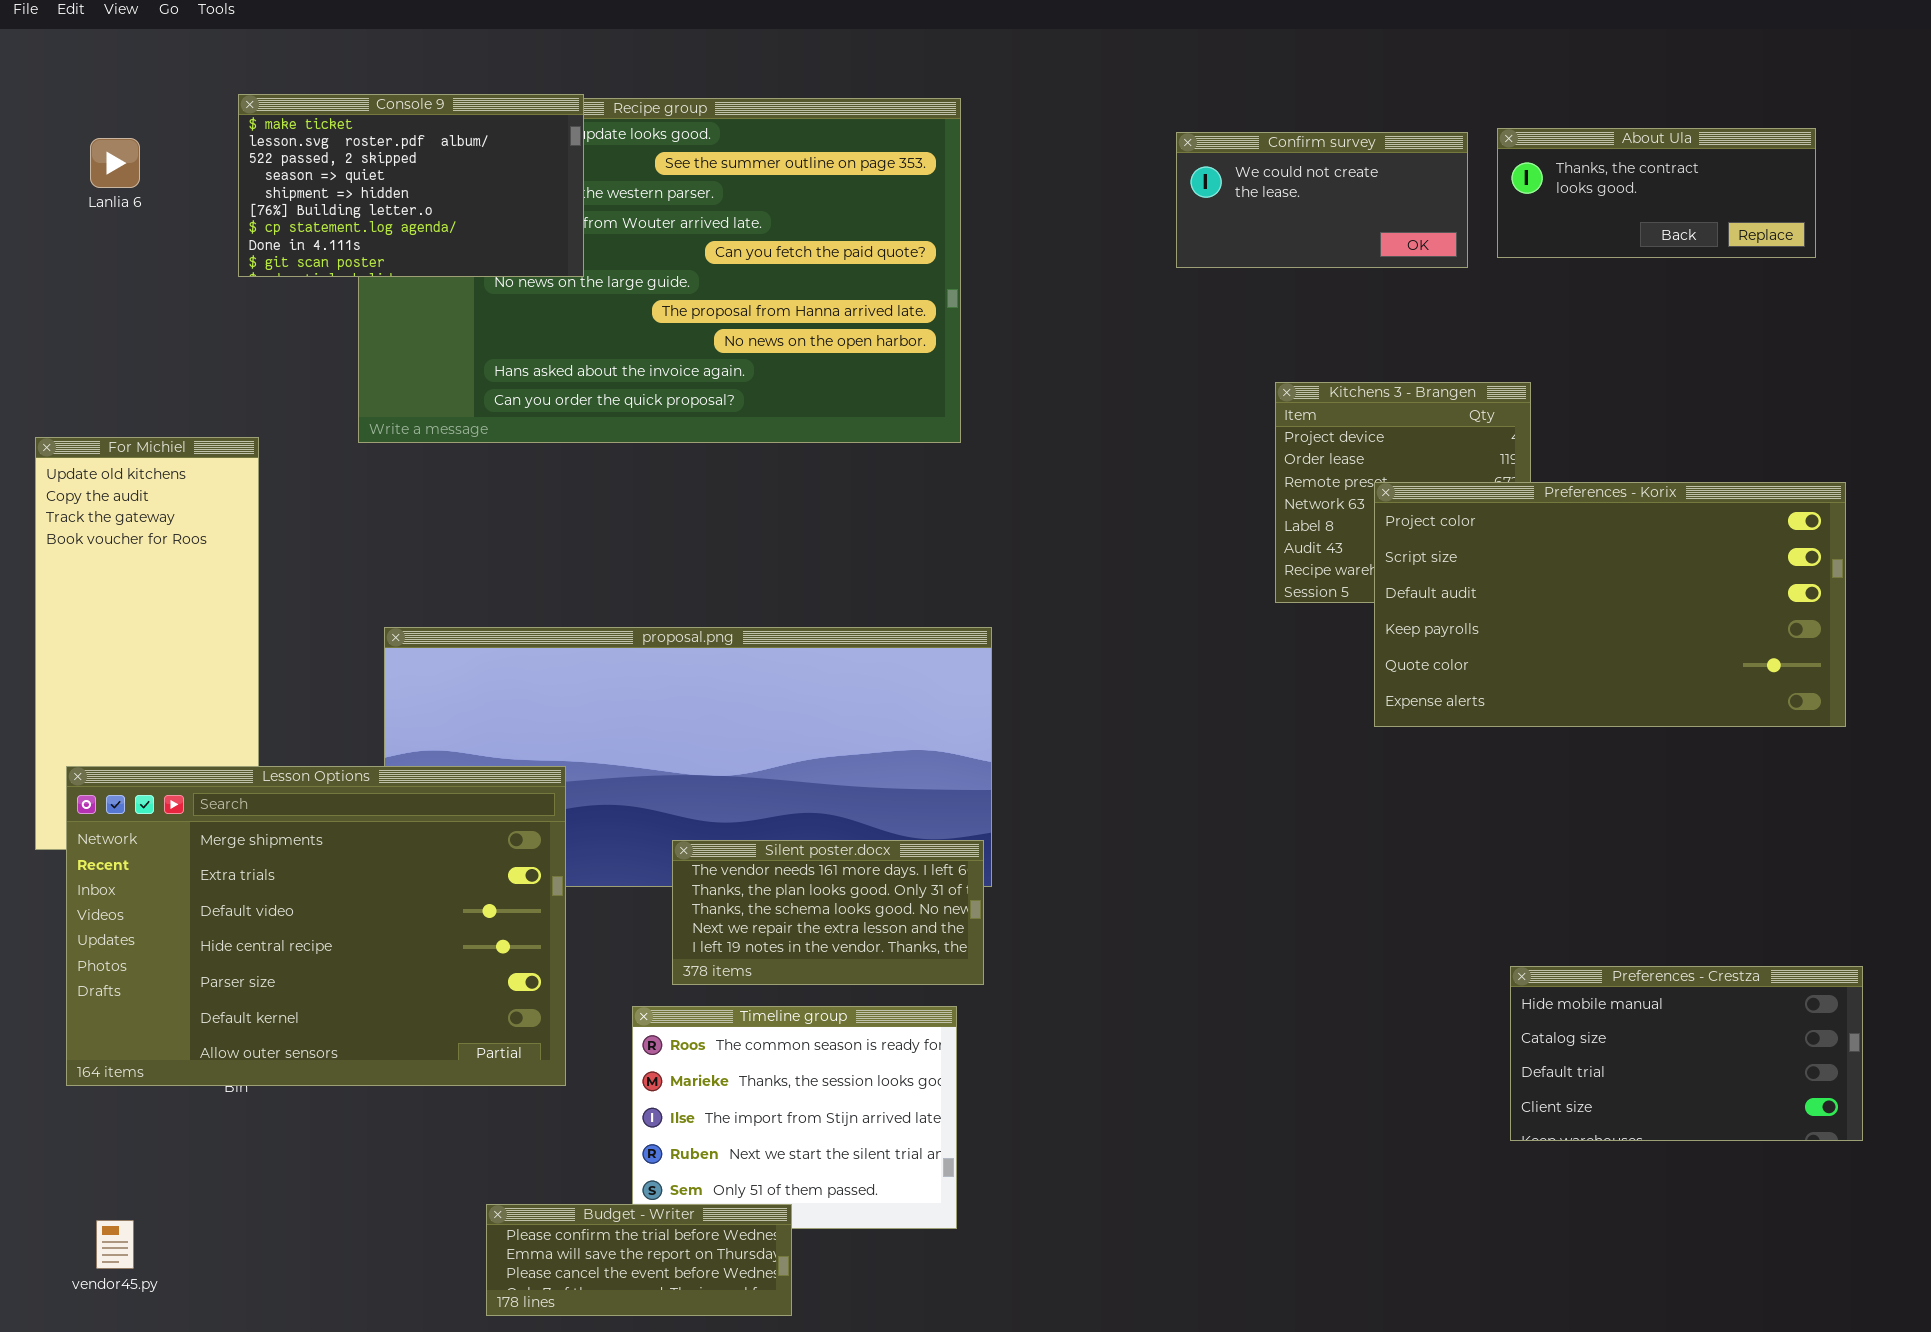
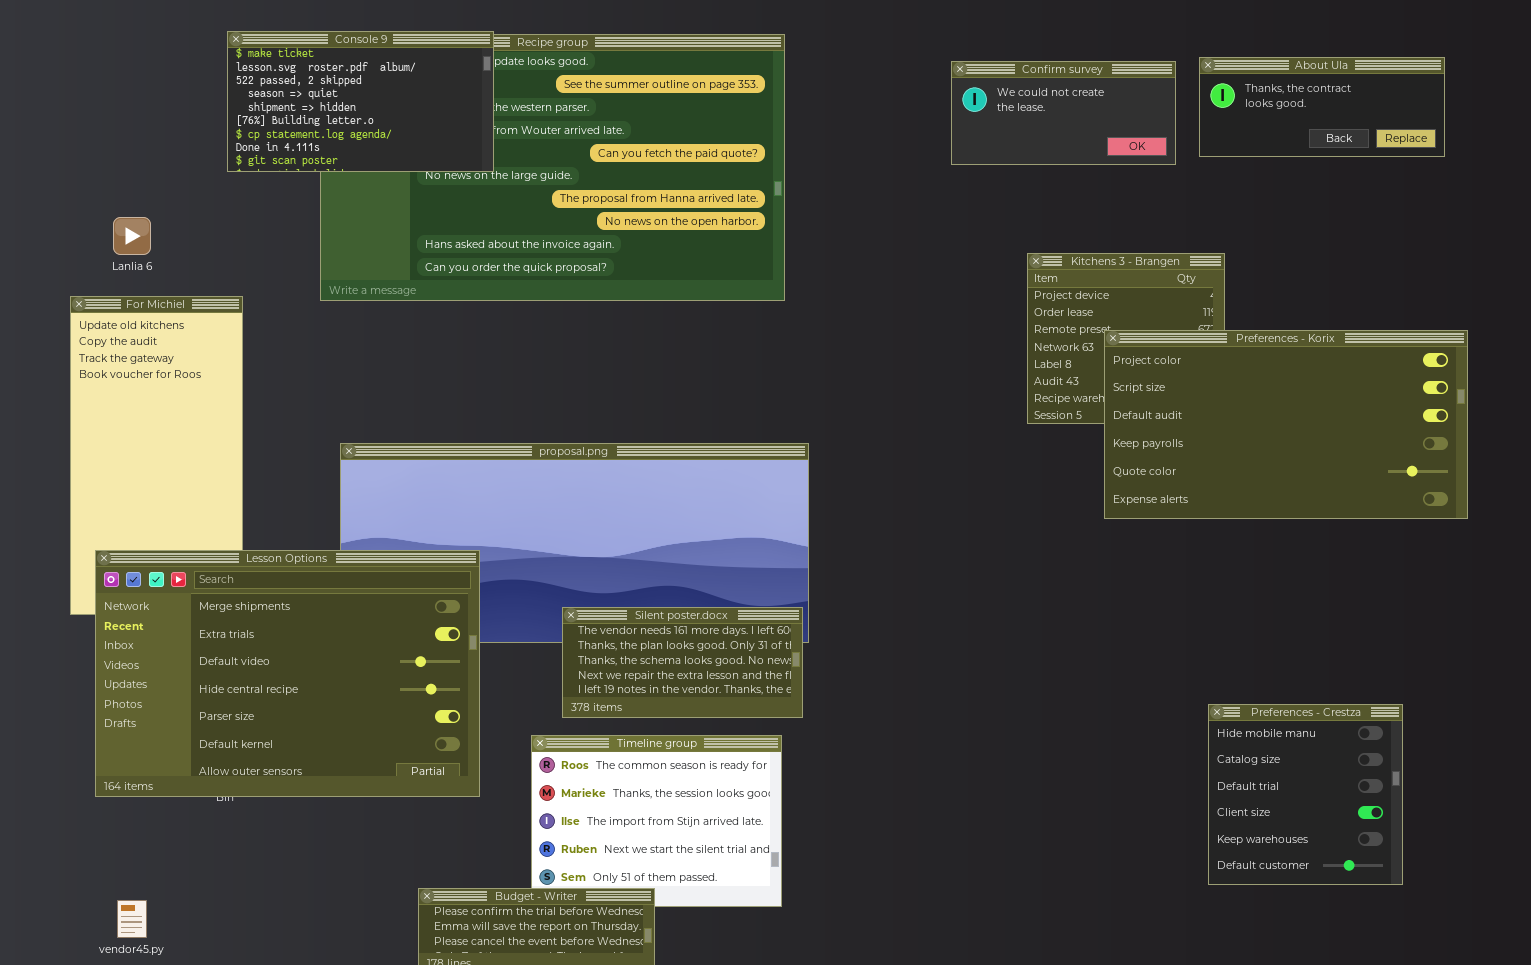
Lanlia 6: [90,138,140,188] -> [113,217,151,255], moved
Preferences - Crestza: [1510,966,1863,1141] -> [1208,704,1403,885], resized

